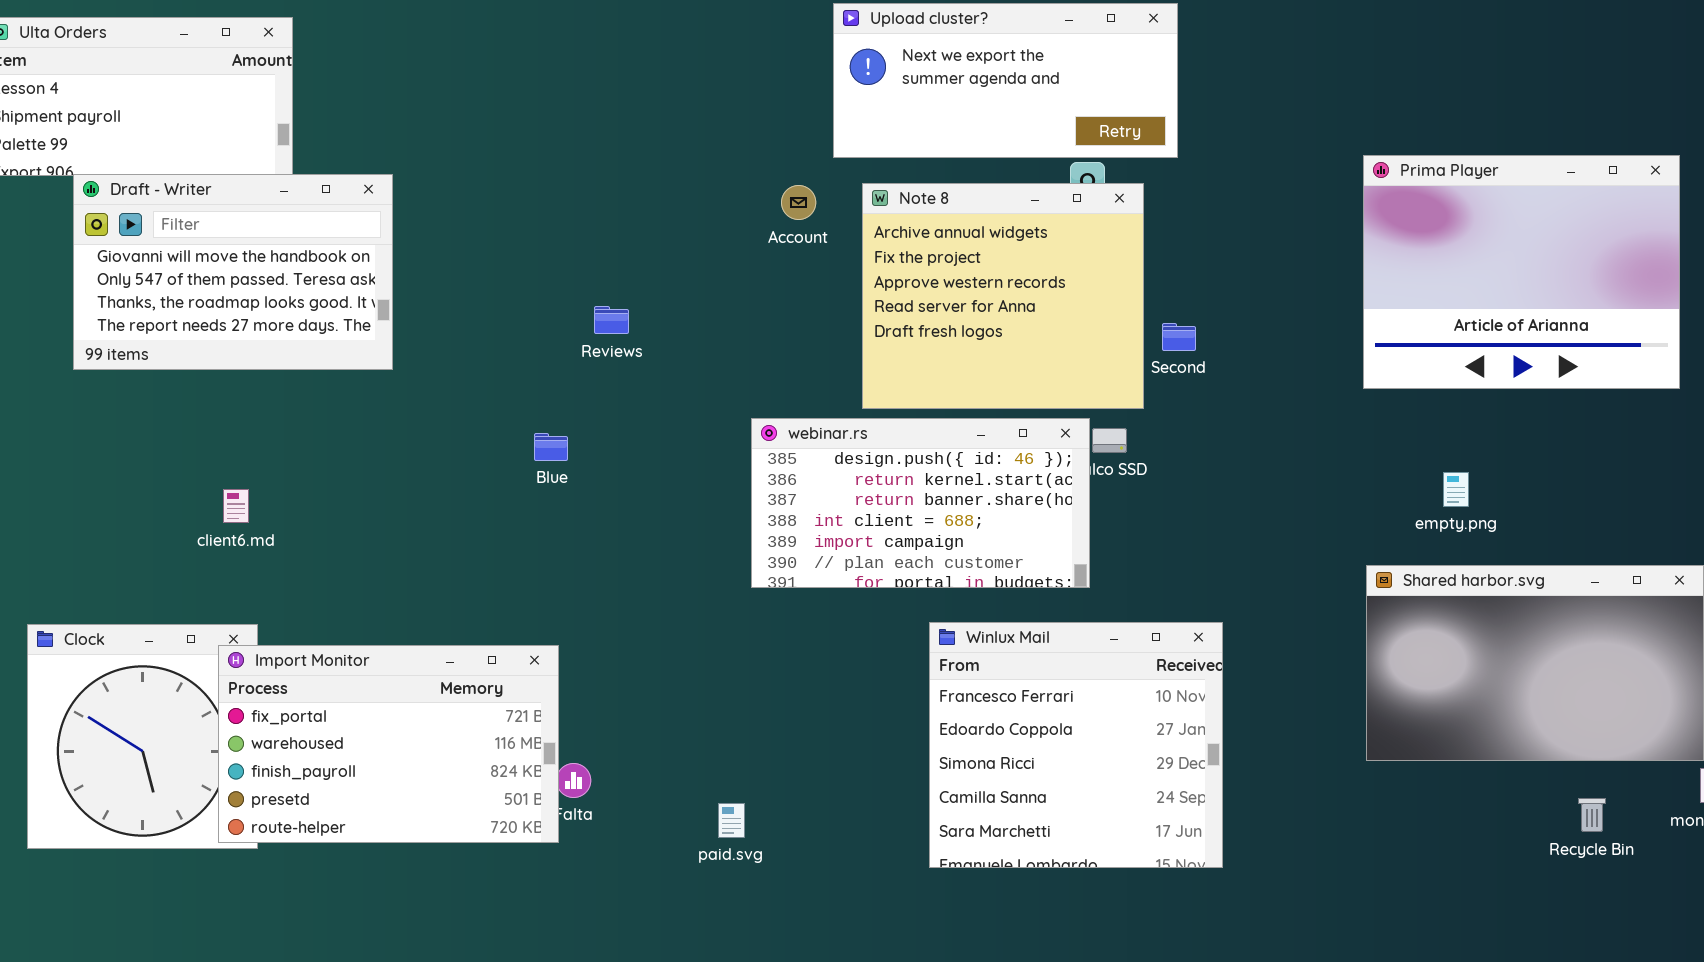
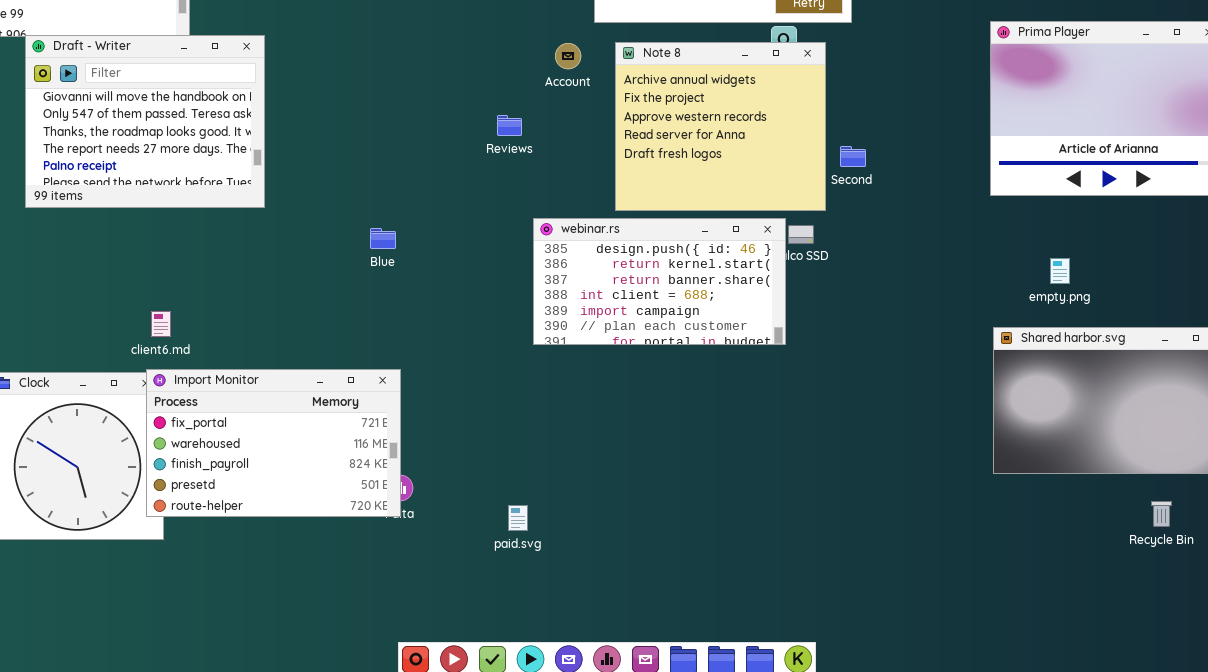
Draft - Writer: [73,174,393,370] -> [25,35,265,208], resized
Reviews: [594,306,629,334] -> [497,115,522,136], moved
client6.md: [223,489,249,523] -> [151,311,171,337], moved
Winlux Mail: [929,622,1223,868] -> none, closed
Import Monitor: [218,645,559,843] -> [146,369,401,517], moved

